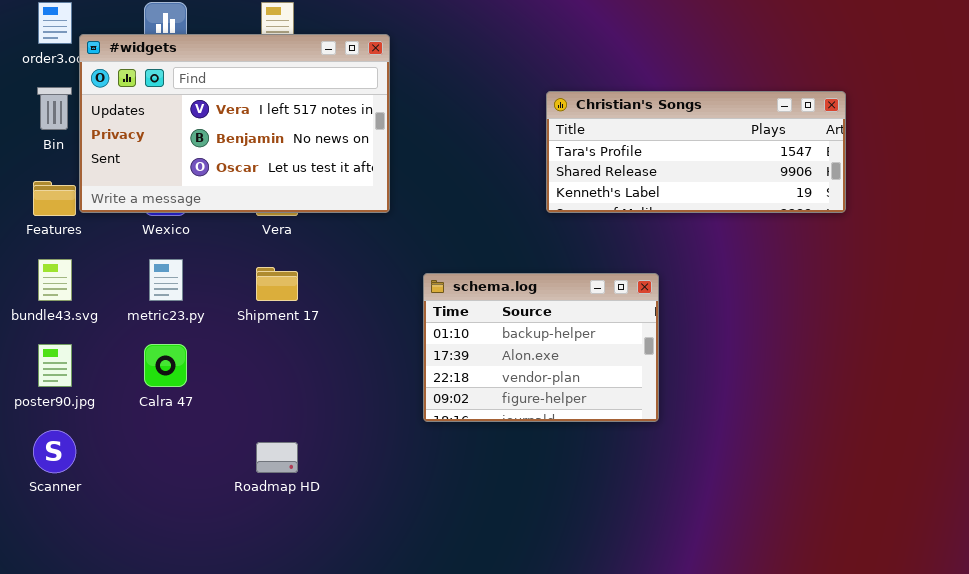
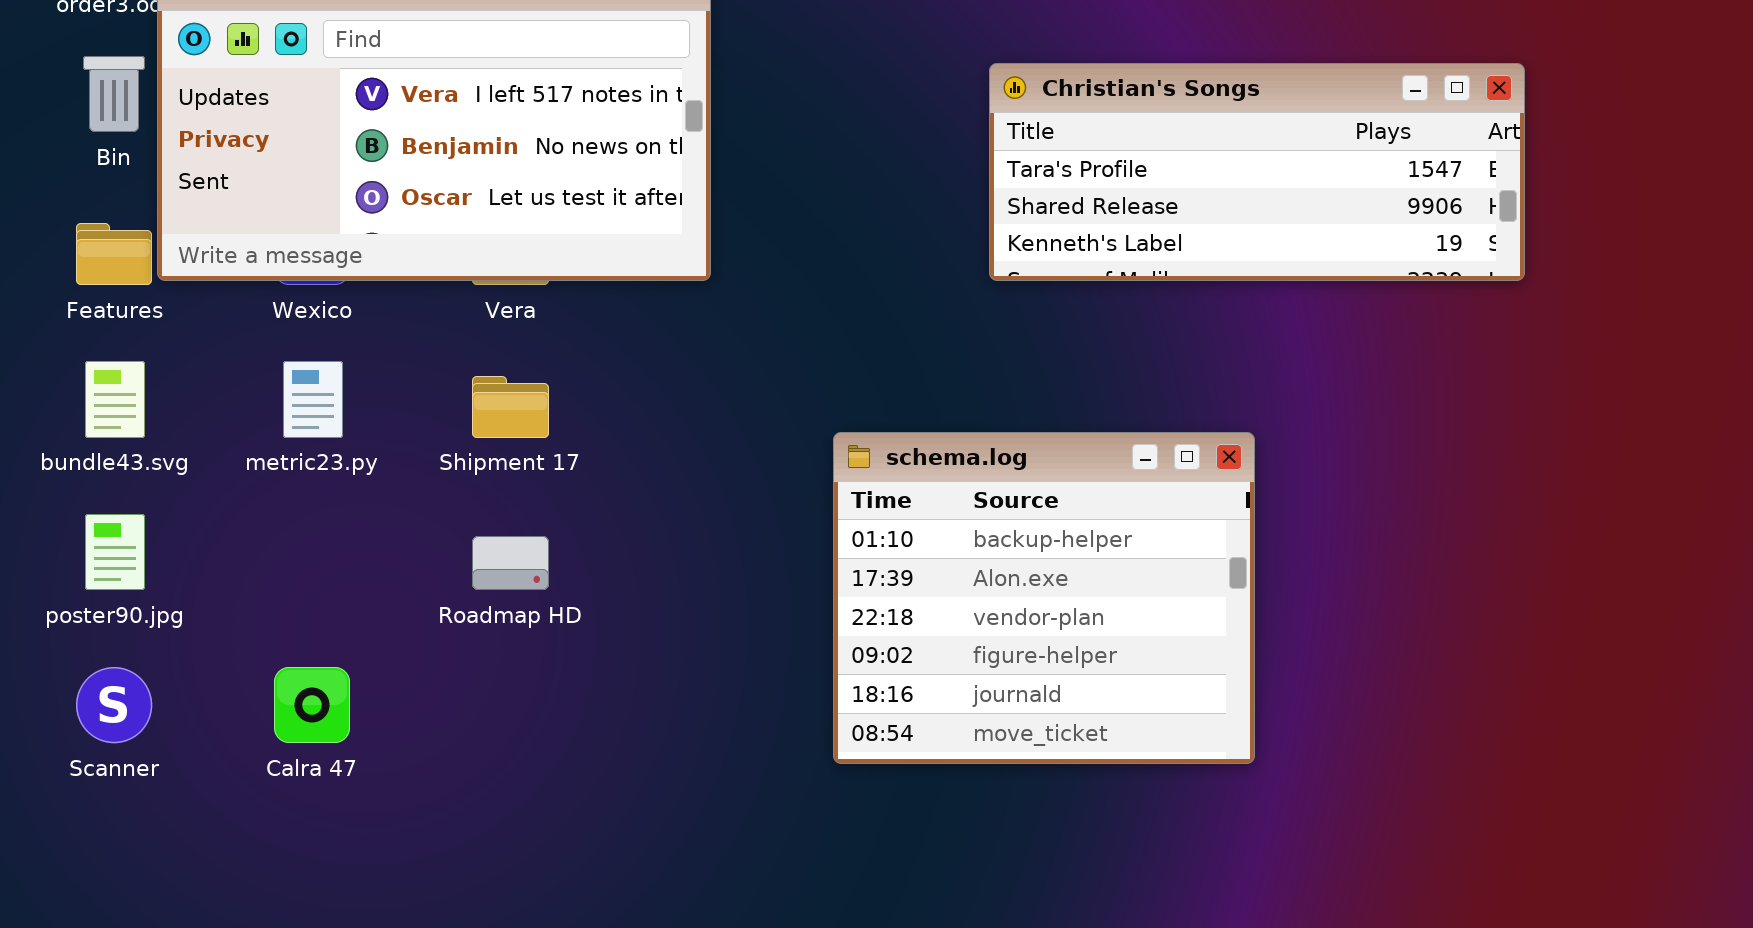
schema.log: [423,273,659,422] -> [833,432,1255,764], moved, resized
Calra 47: [144,344,187,387] -> [274,667,350,743], moved
Roadmap HD: [256,442,298,473] -> [472,536,549,590], moved

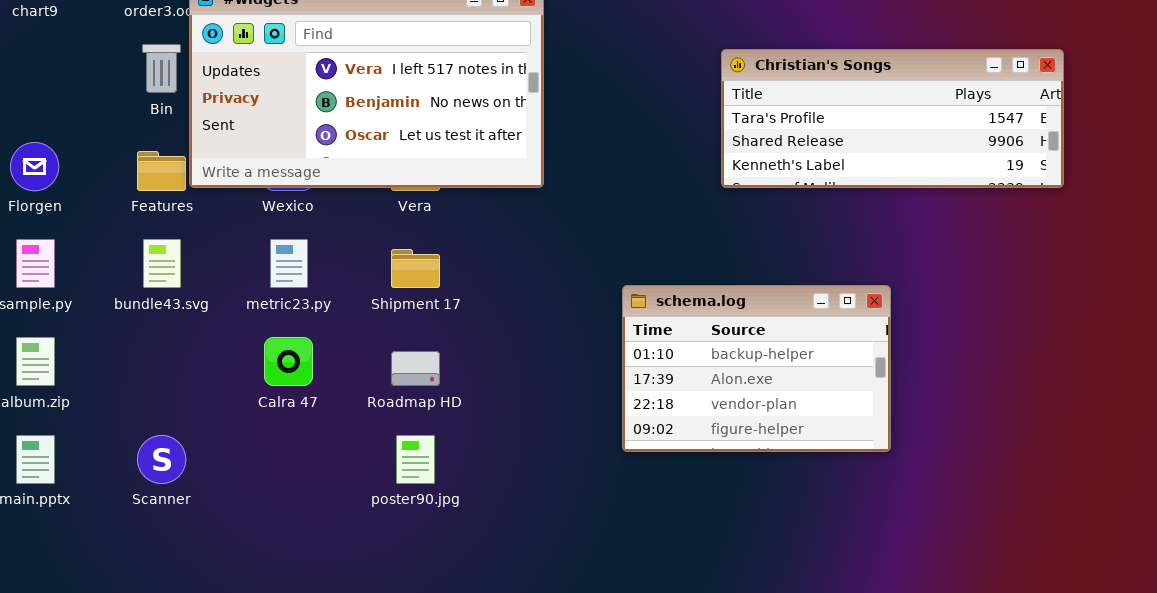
schema.log: [833,432,1255,764] -> [622,285,891,452], resized
poster90.jpg: [85,514,145,590] -> [396,435,435,484], moved
Calra 47: [274,667,350,743] -> [264,337,313,386], moved

